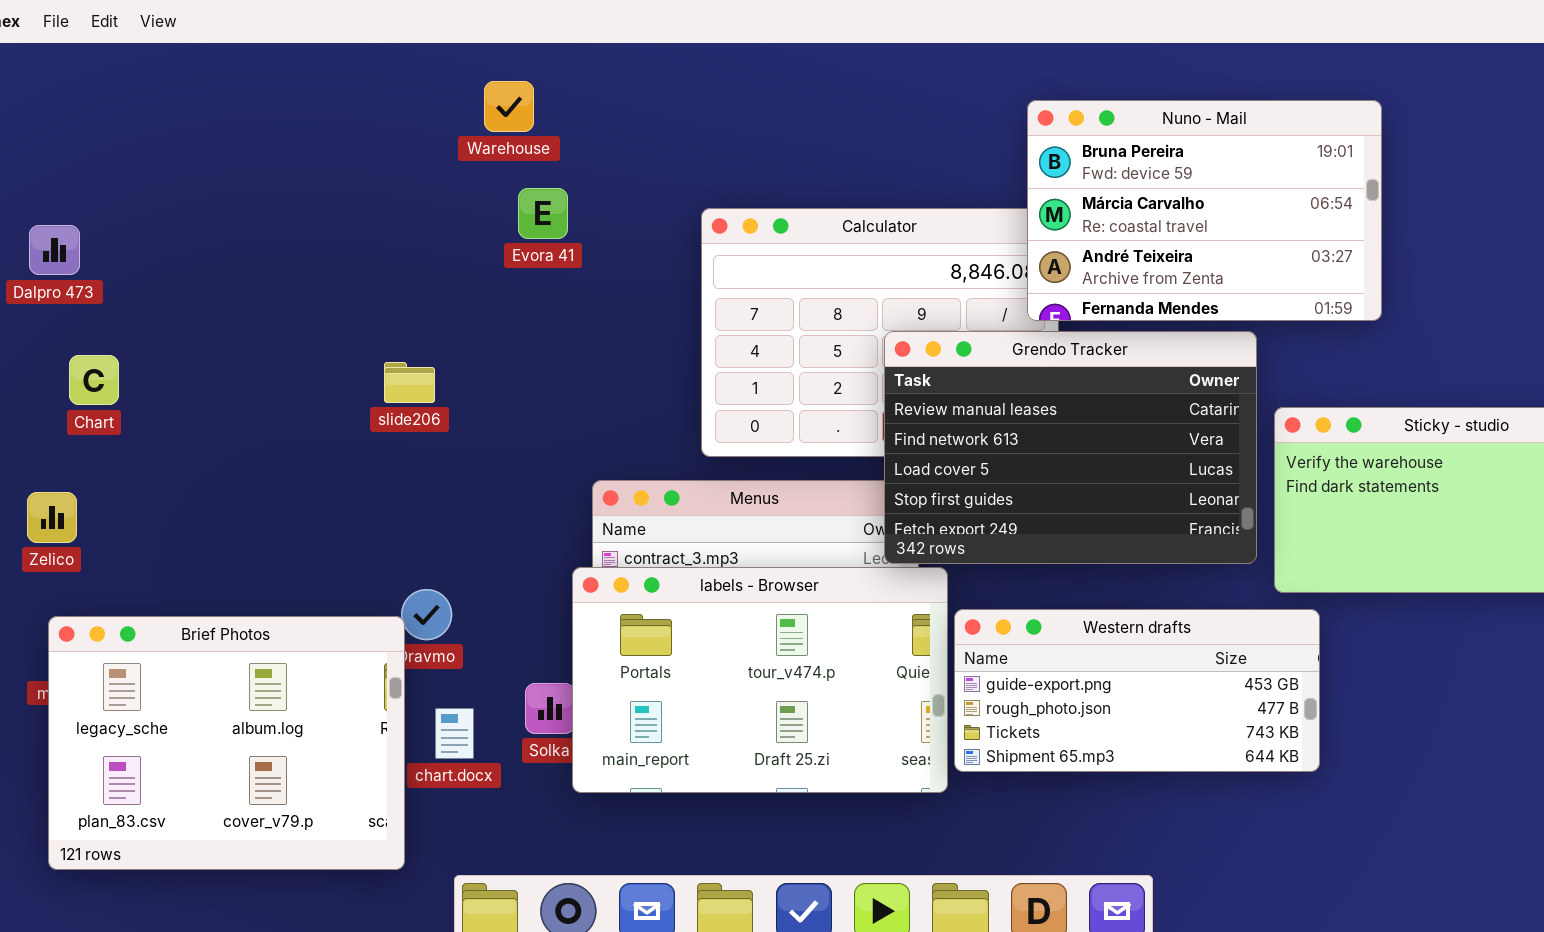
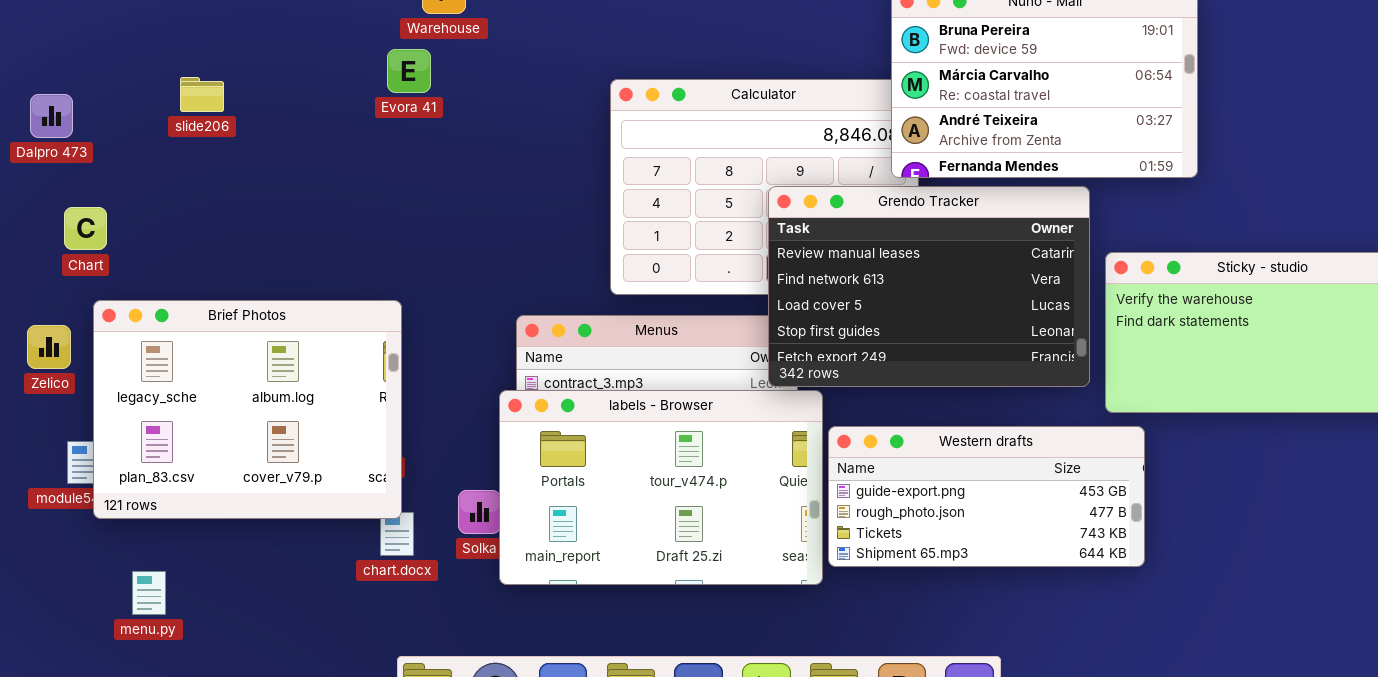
Evora 41: [518,188,568,239] -> [387,49,431,93], moved
slide206: [384,362,435,403] -> [180,77,224,112], moved
Brief Photos: [48,616,405,870] -> [93,300,402,519], moved

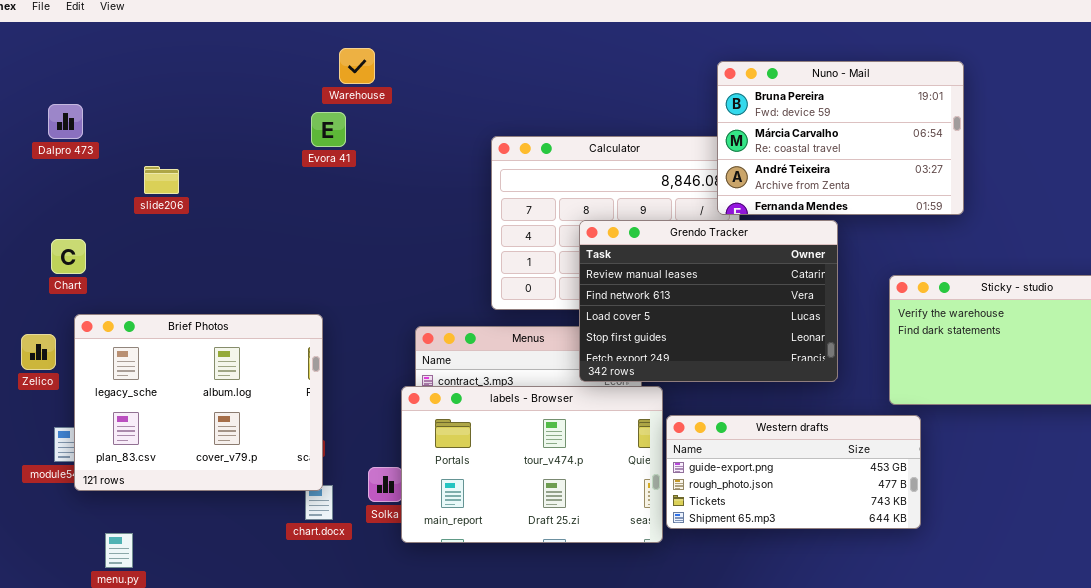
slide206: [180,77,224,112] -> [144,166,179,194], moved
Dalpro 473: [30,94,73,138] -> [48,104,83,139], moved
Grendo Tracker: [768,186,1090,387] -> [579,220,838,382], moved

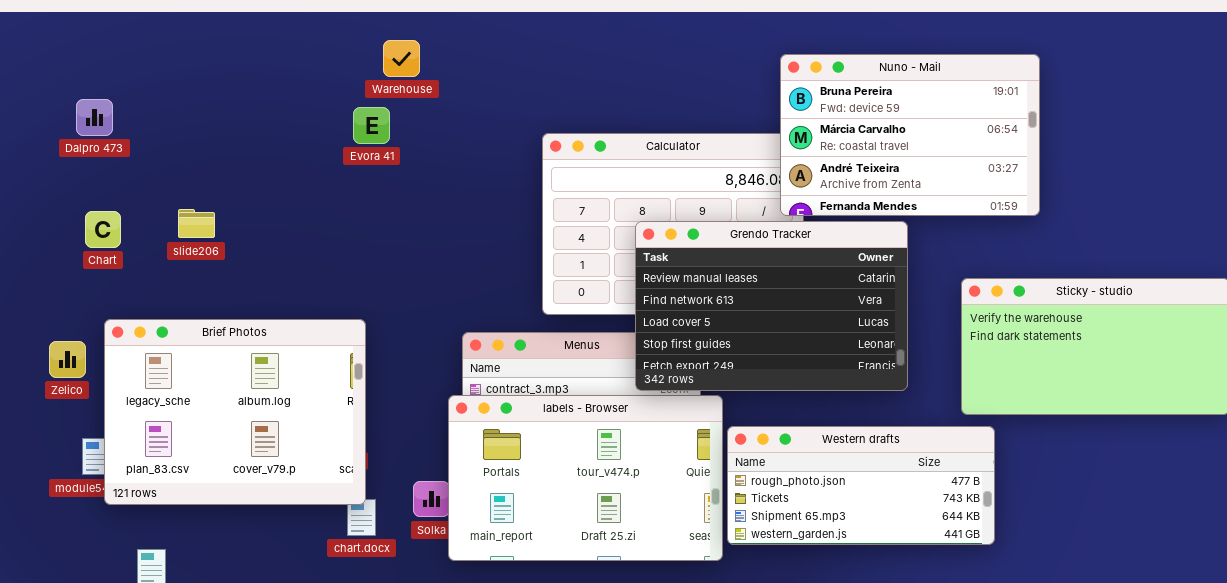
slide206: [144,166,179,194] -> [178,209,215,238], moved
Chart: [51,239,86,274] -> [85,211,121,248], moved
Western drafts: [666,415,921,529] -> [727,426,995,545], scrolled down 1 row

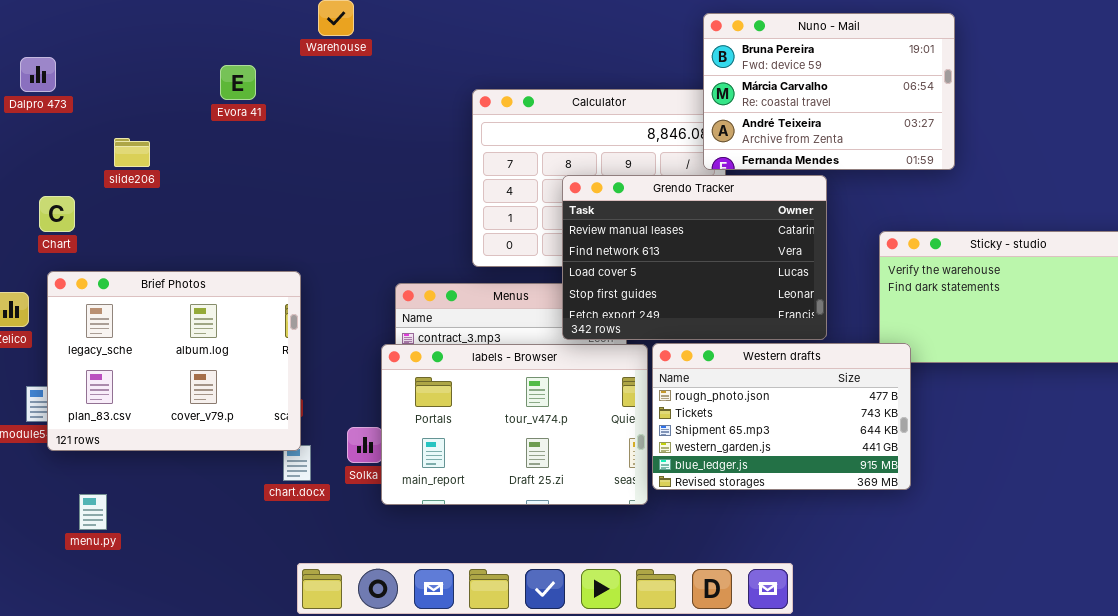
Evora 41: [353,107,390,144] -> [220,65,256,100], moved
slide206: [178,209,215,238] -> [114,138,150,167], moved
Chart: [85,211,121,248] -> [39,196,75,232], moved
Western drafts: [727,426,995,545] -> [652,343,911,490], resized

